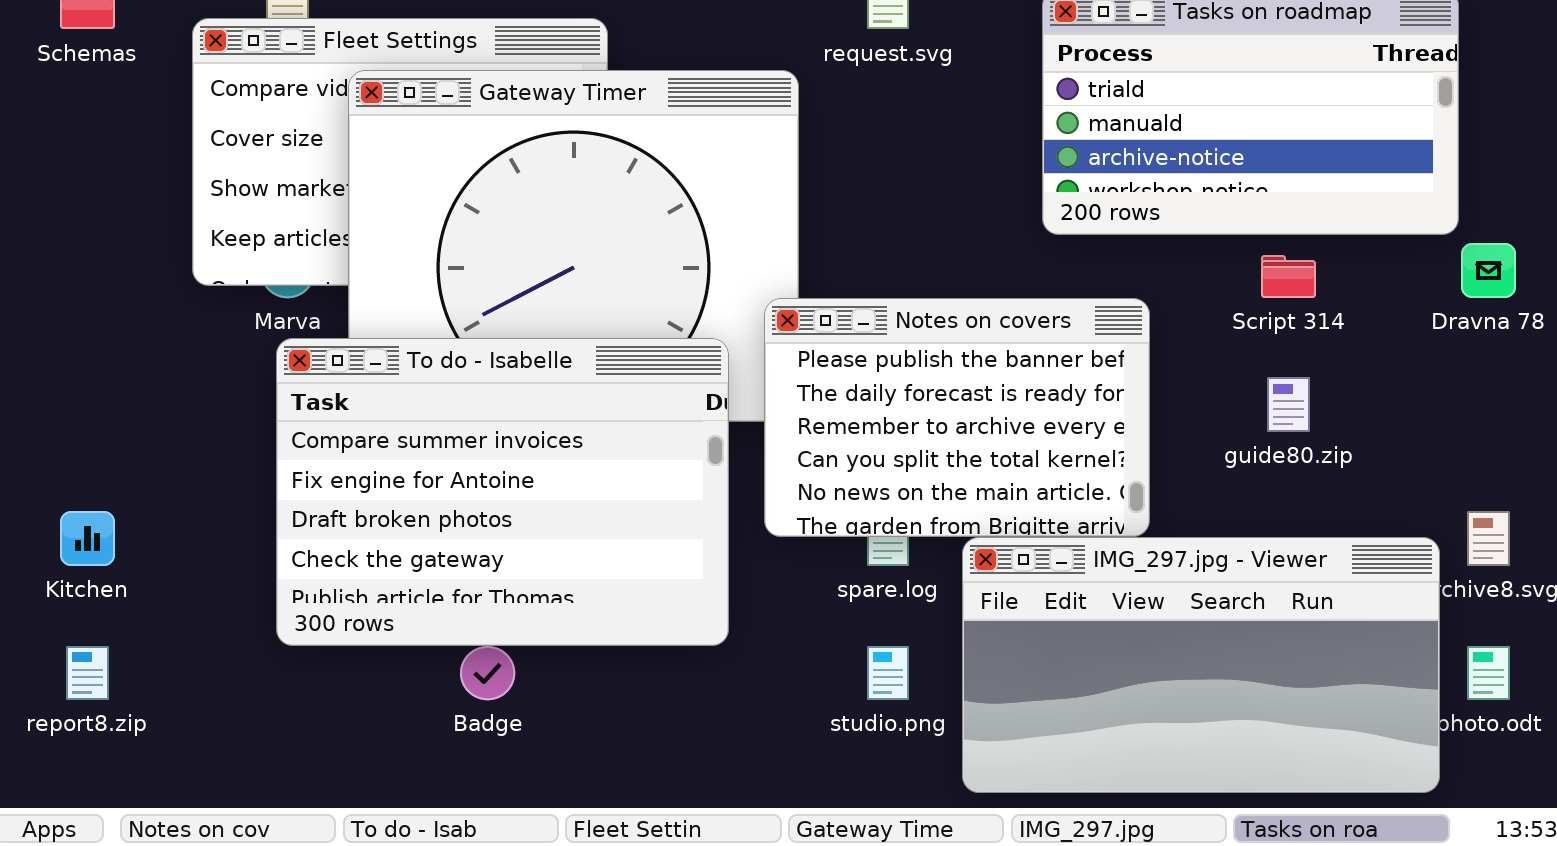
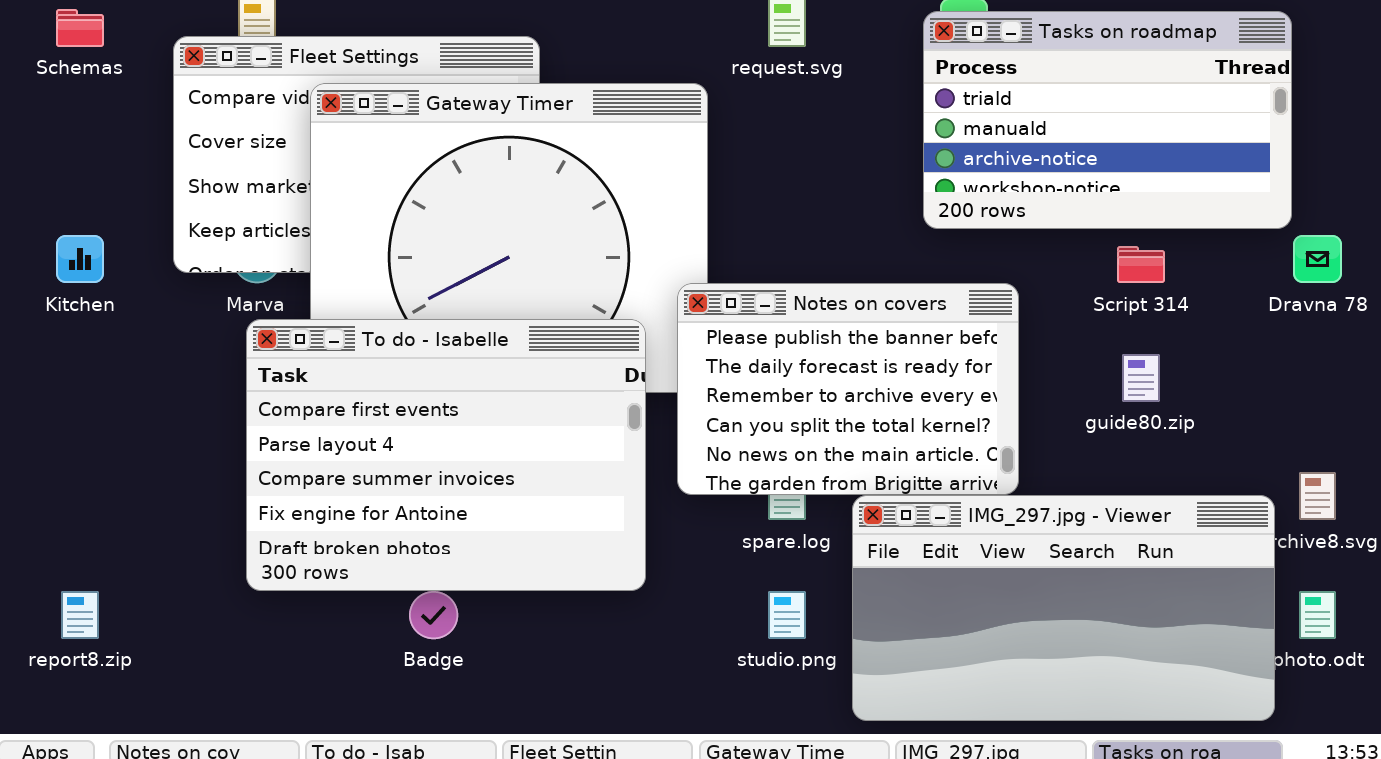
To do - Isabelle: [276,338,729,646] -> [246,319,646,591], scrolled up 2 rows
Kitchen: [60,511,115,566] -> [56,235,104,283], moved

